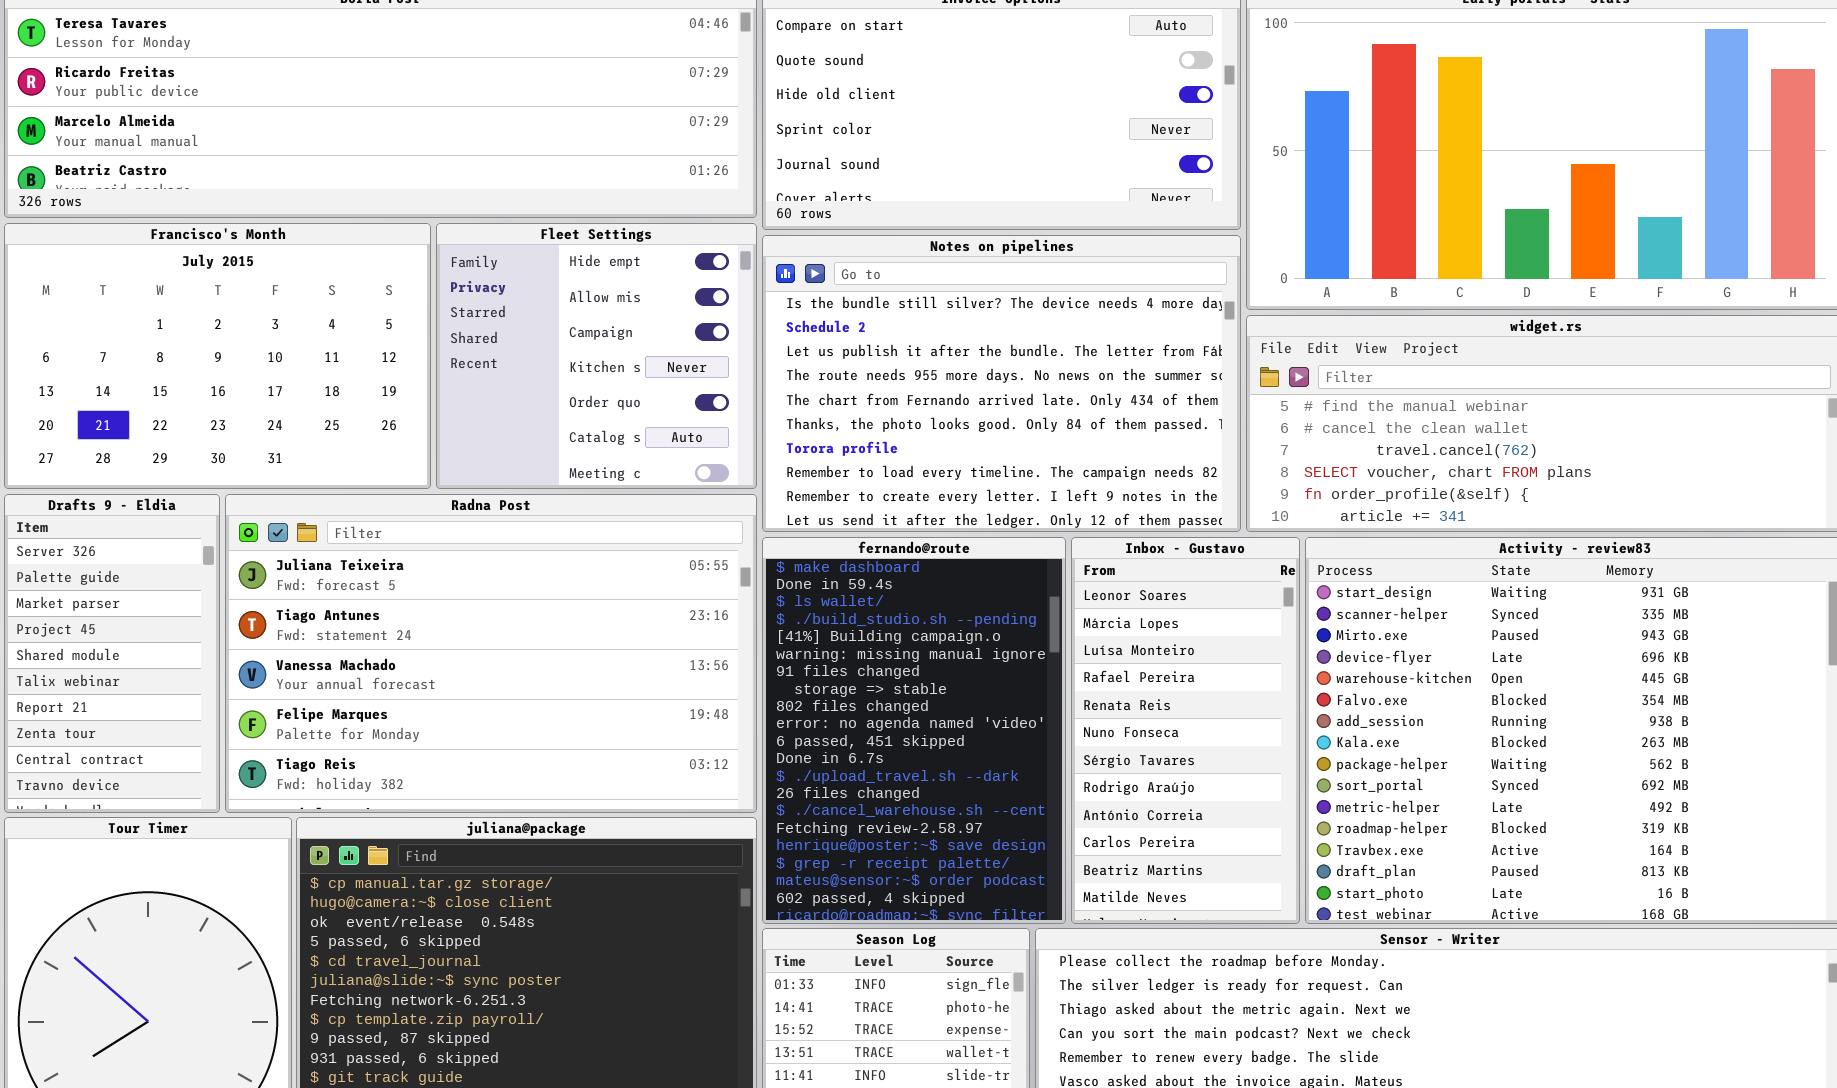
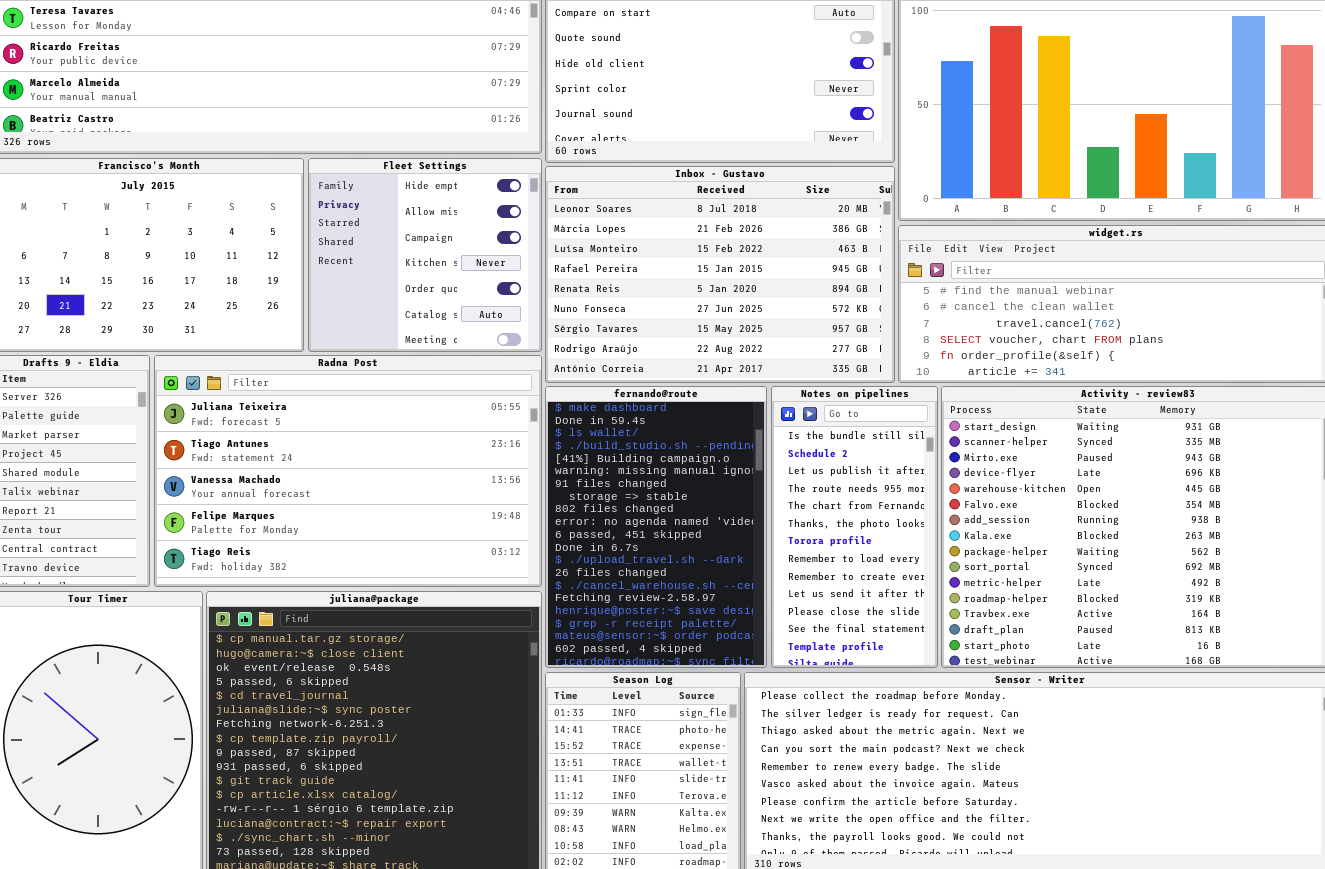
Notes on pipelines: [762,235,1241,532] -> [771,386,938,668], moved, resized
Inbox - Gustavo: [1071,537,1300,924] -> [545,166,895,383], moved, resized

